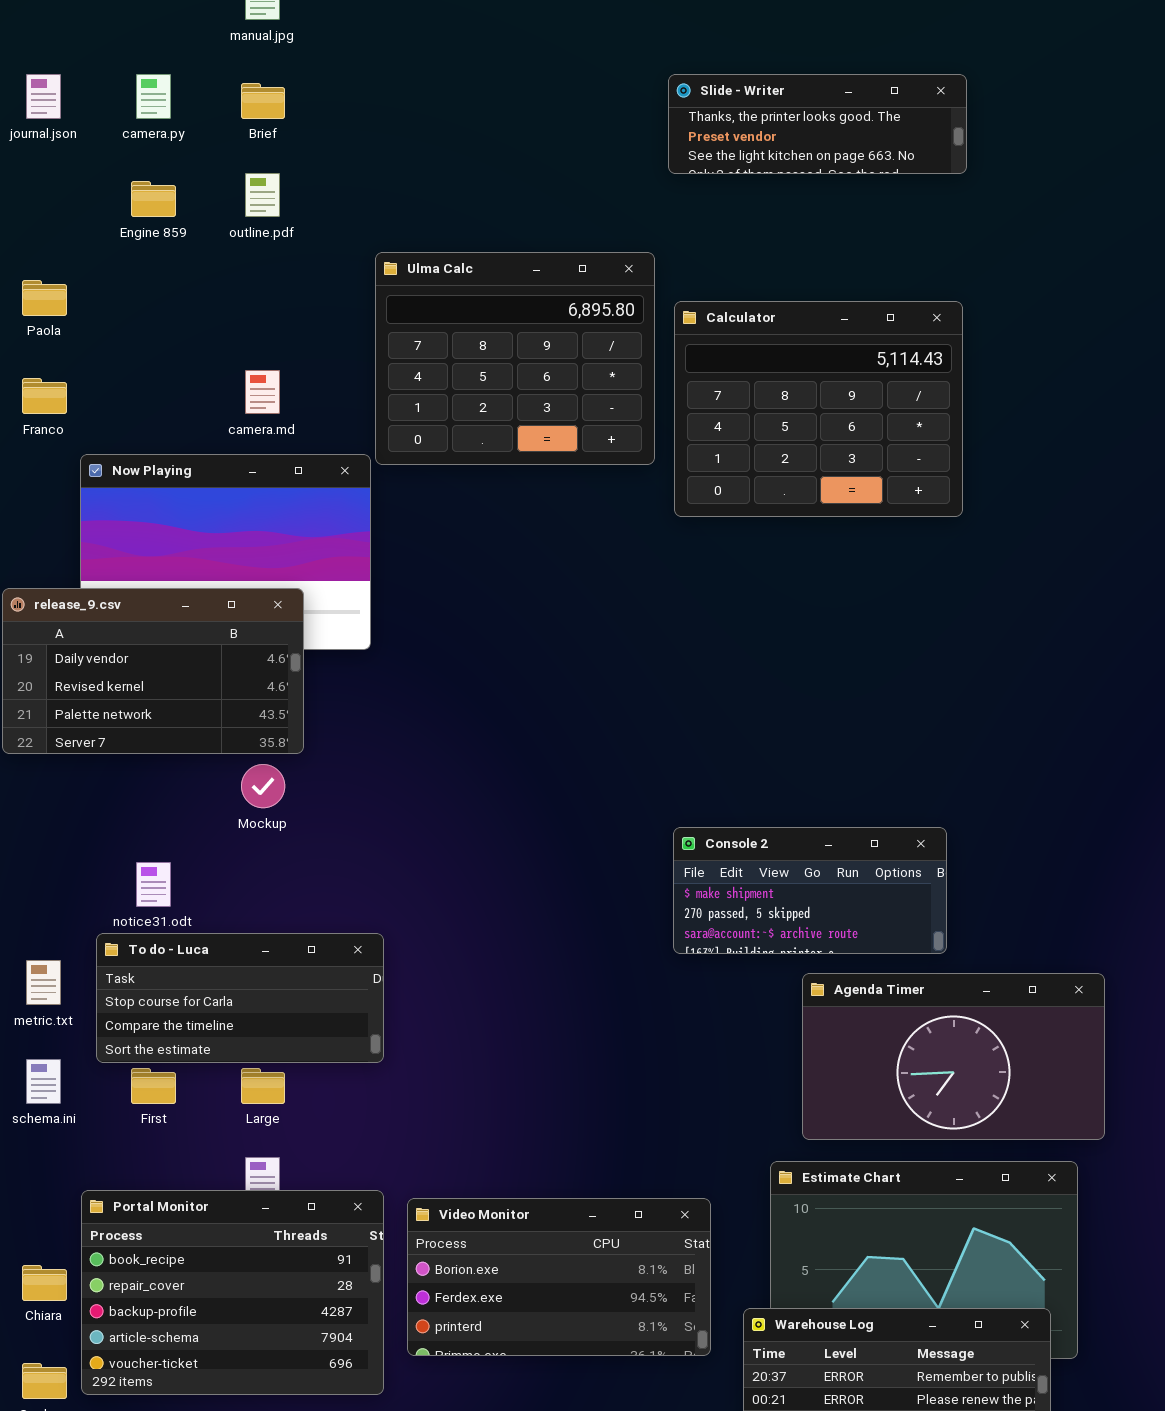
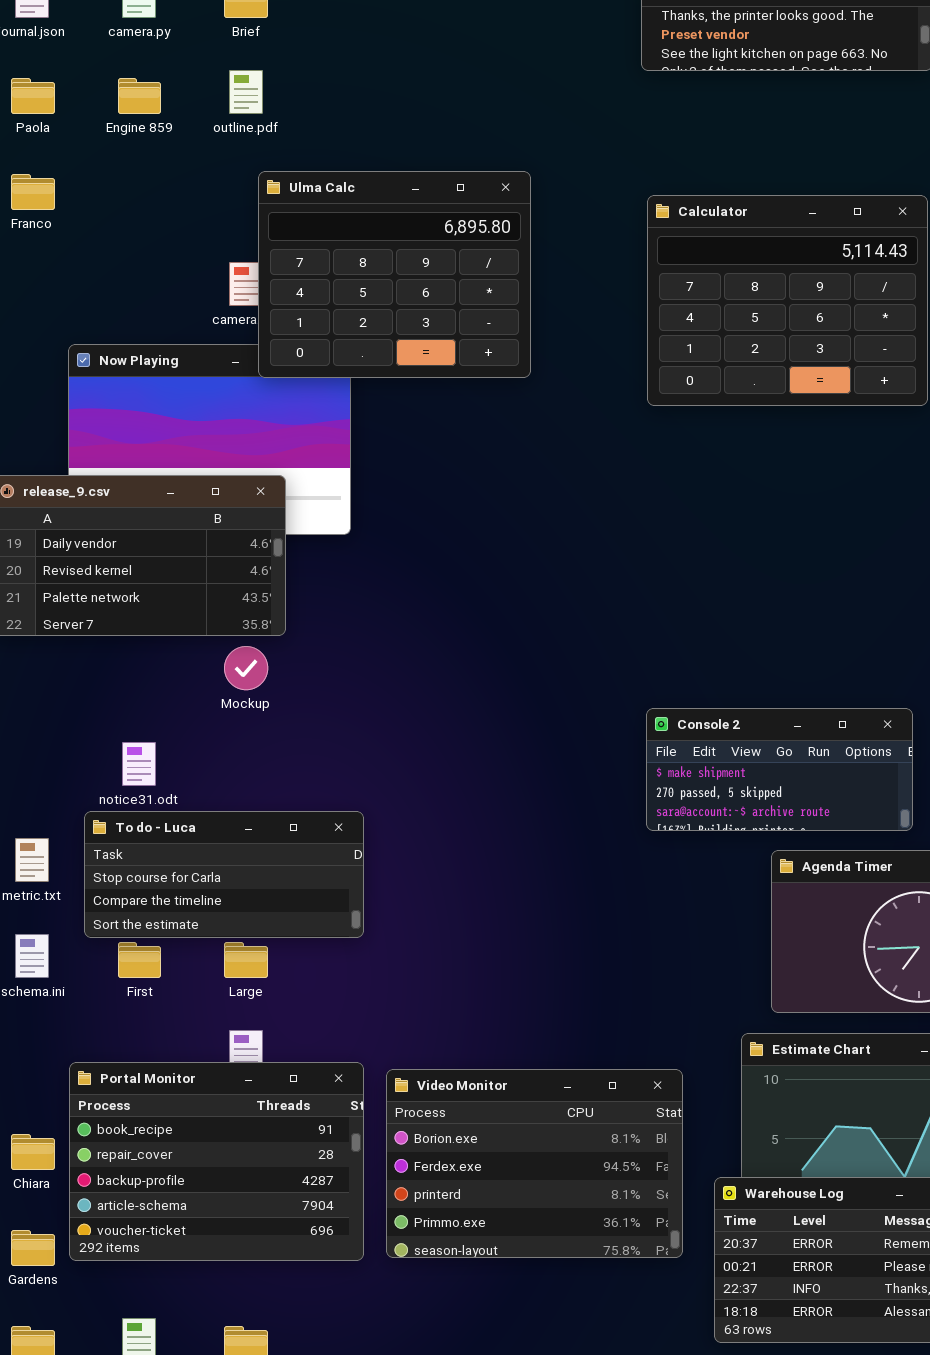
Ulma Calc: [375,252,655,465] -> [258,171,531,378], moved
Paola: [22,280,67,316] -> [11,78,55,114], moved
Franco: [22,378,67,414] -> [11,174,55,210], moved
Video Monitor: [407,1198,711,1356] -> [386,1069,683,1258], resized

